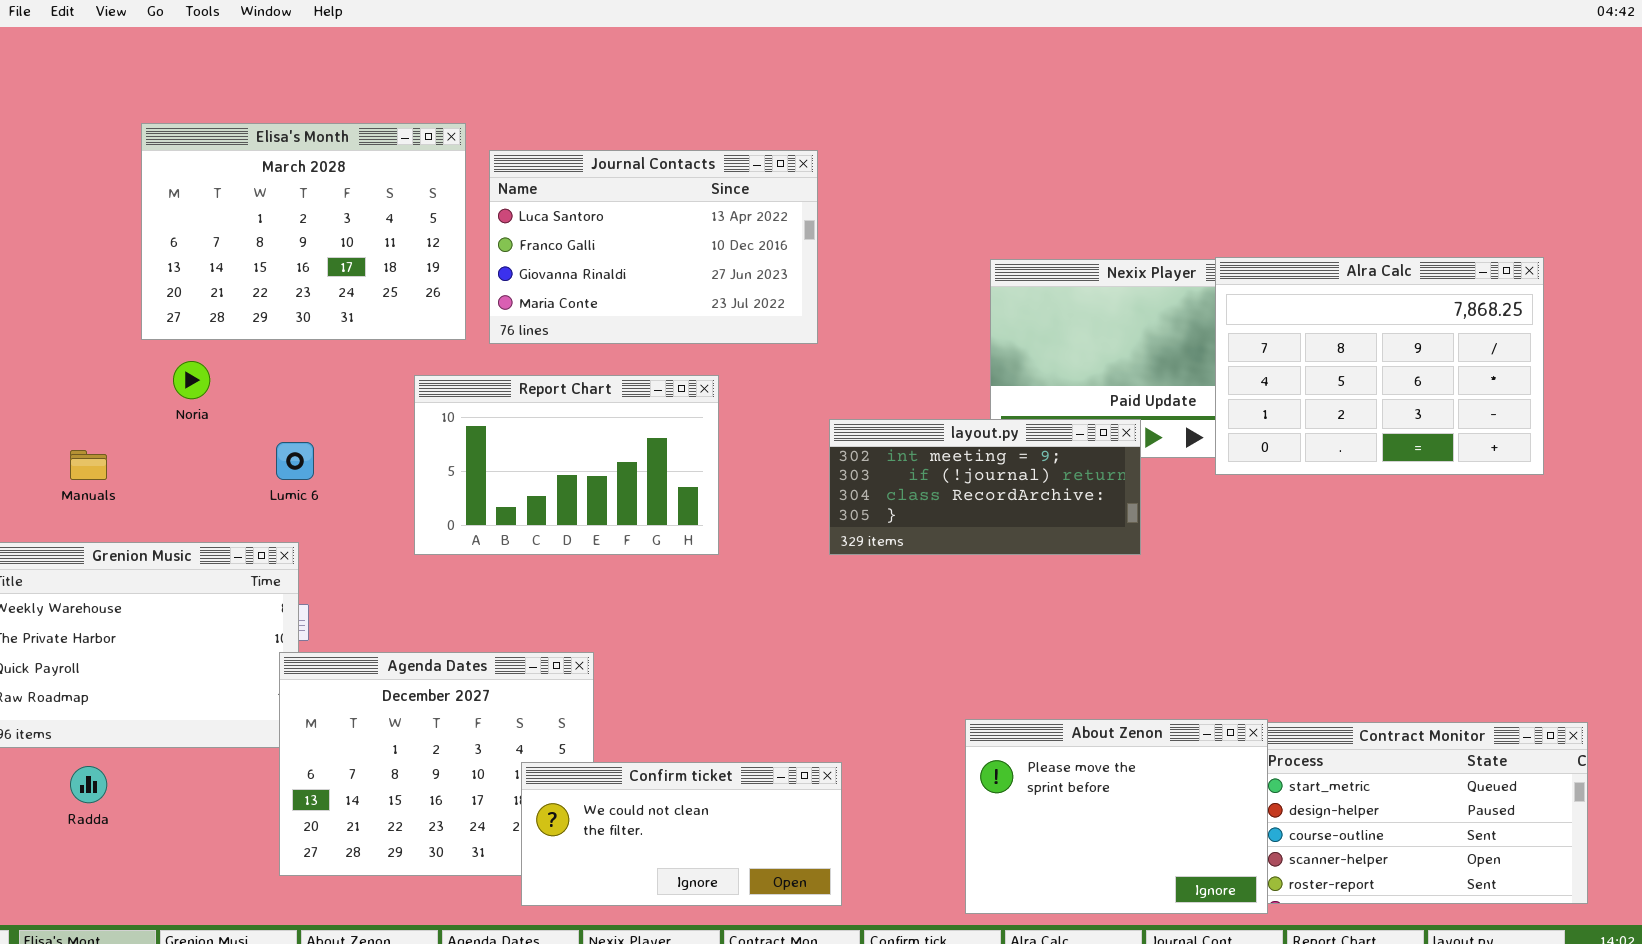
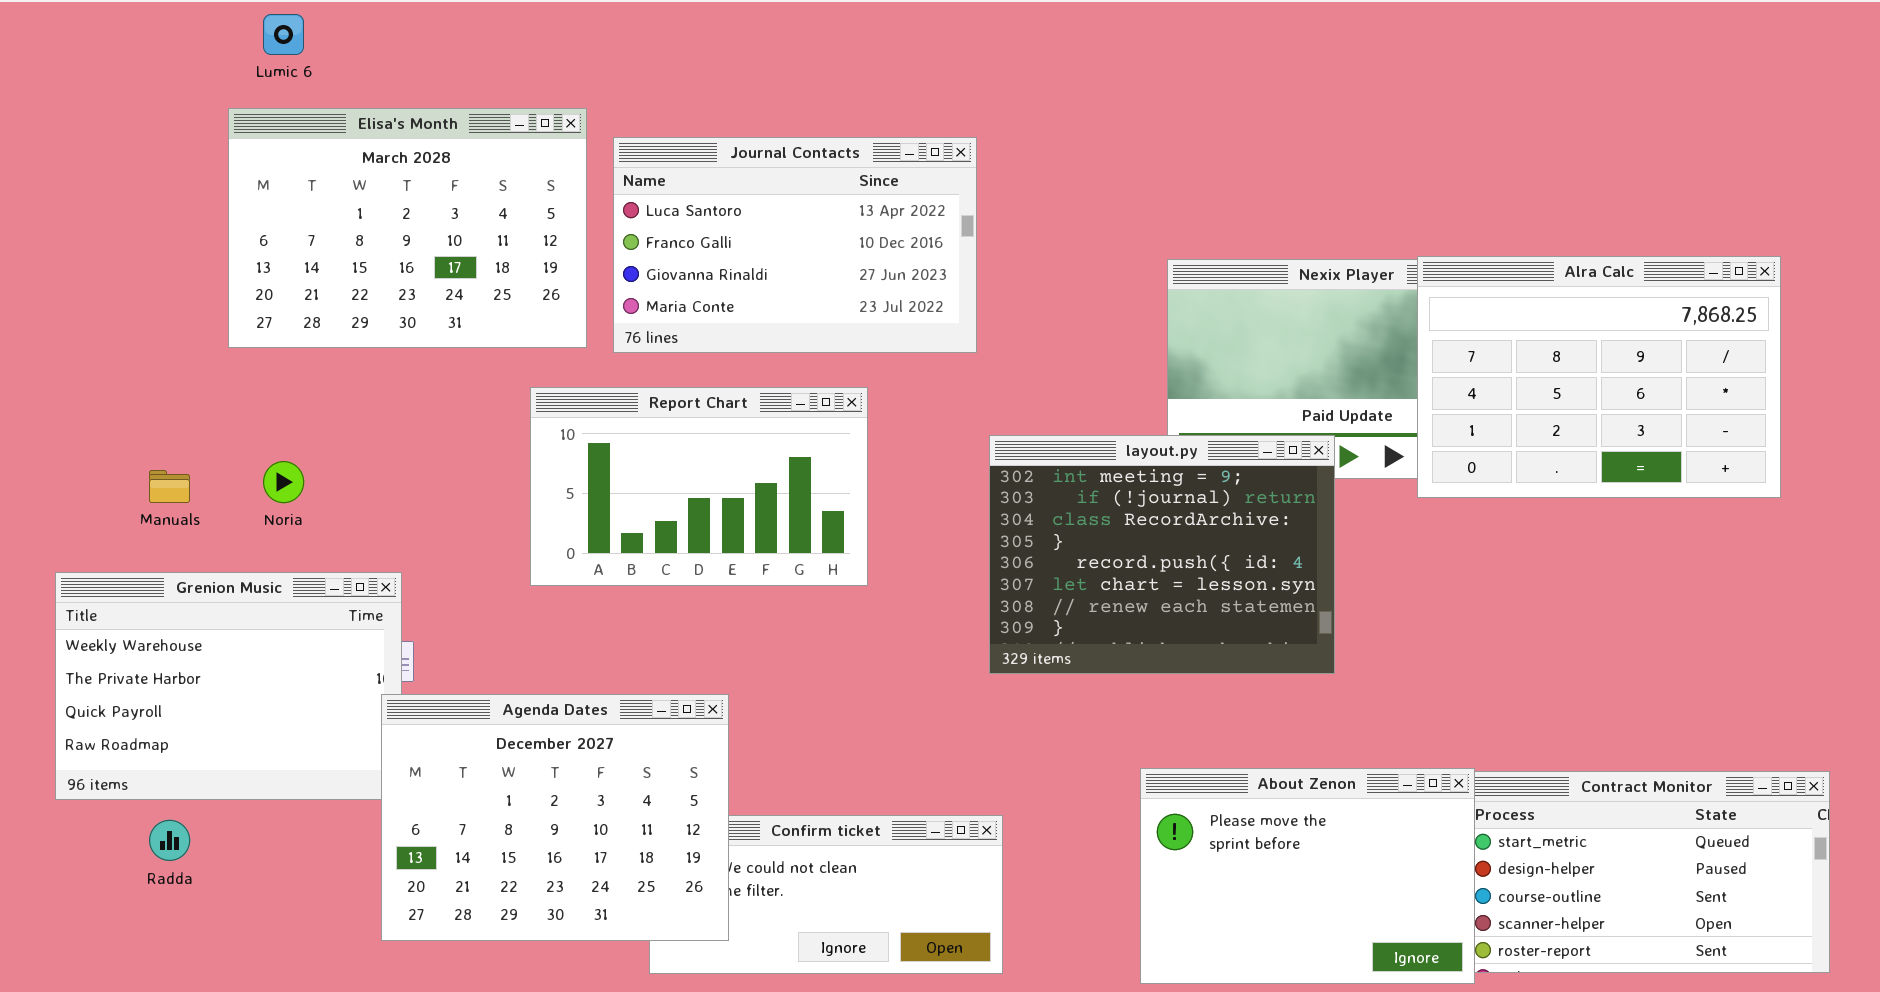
Noria: [173,361,210,399] -> [263,461,304,503], moved
layout.py: [829,419,1141,555] -> [989,435,1335,674], resized
Lumic 6: [276,442,314,480] -> [263,14,304,55], moved
Agenda Dates: [279,652,594,876] -> [381,694,729,941], raised

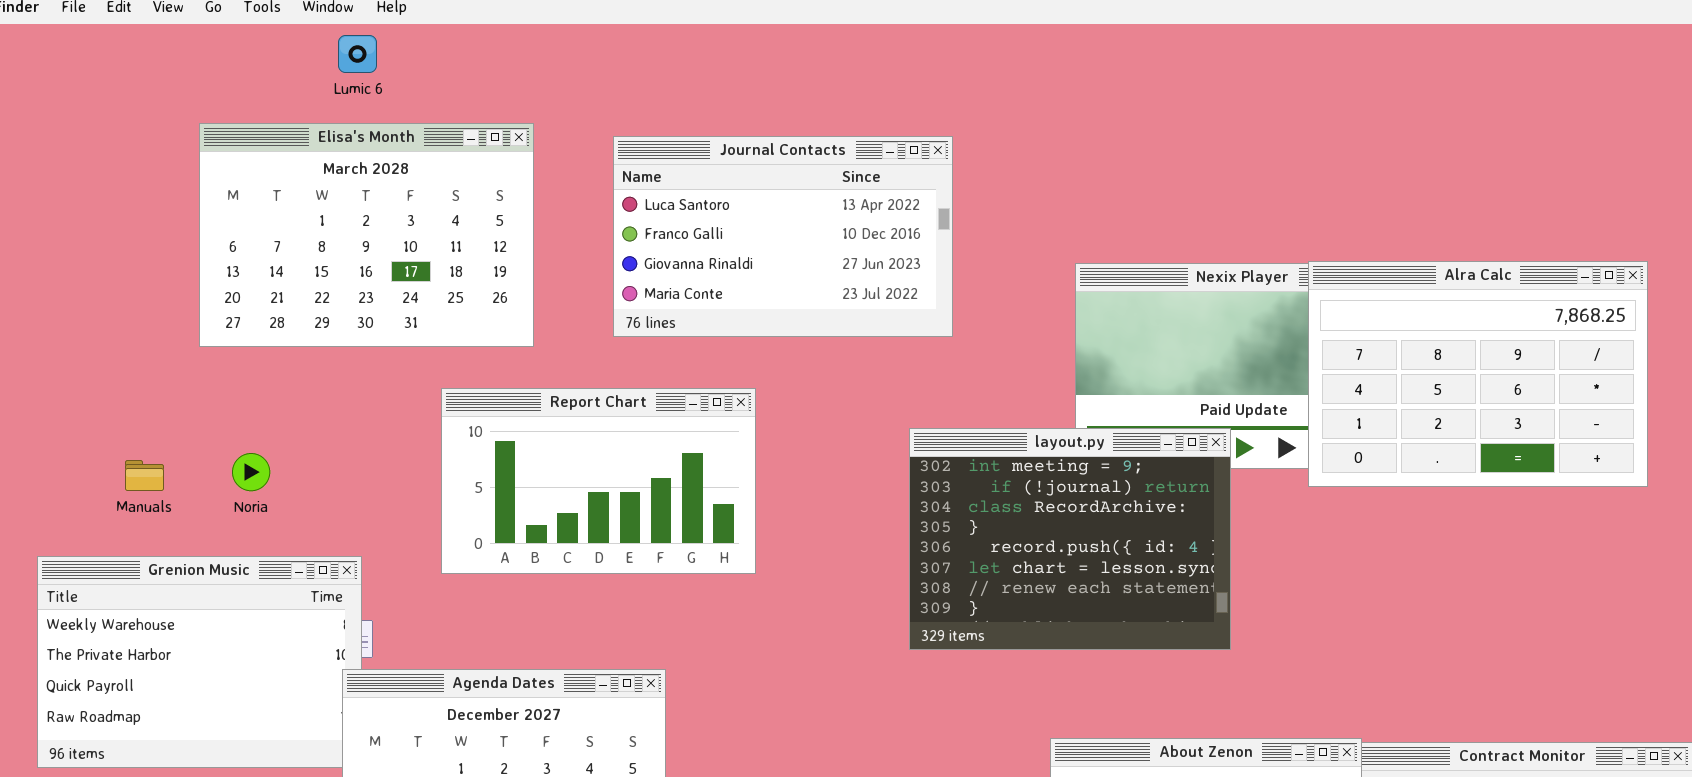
Lumic 6: [263,14,304,55] -> [338,35,377,73], moved
Journal Contacts: [613,137,977,353] -> [613,136,953,337], moved
Report Chart: [530,387,868,586] -> [441,388,756,574], moved

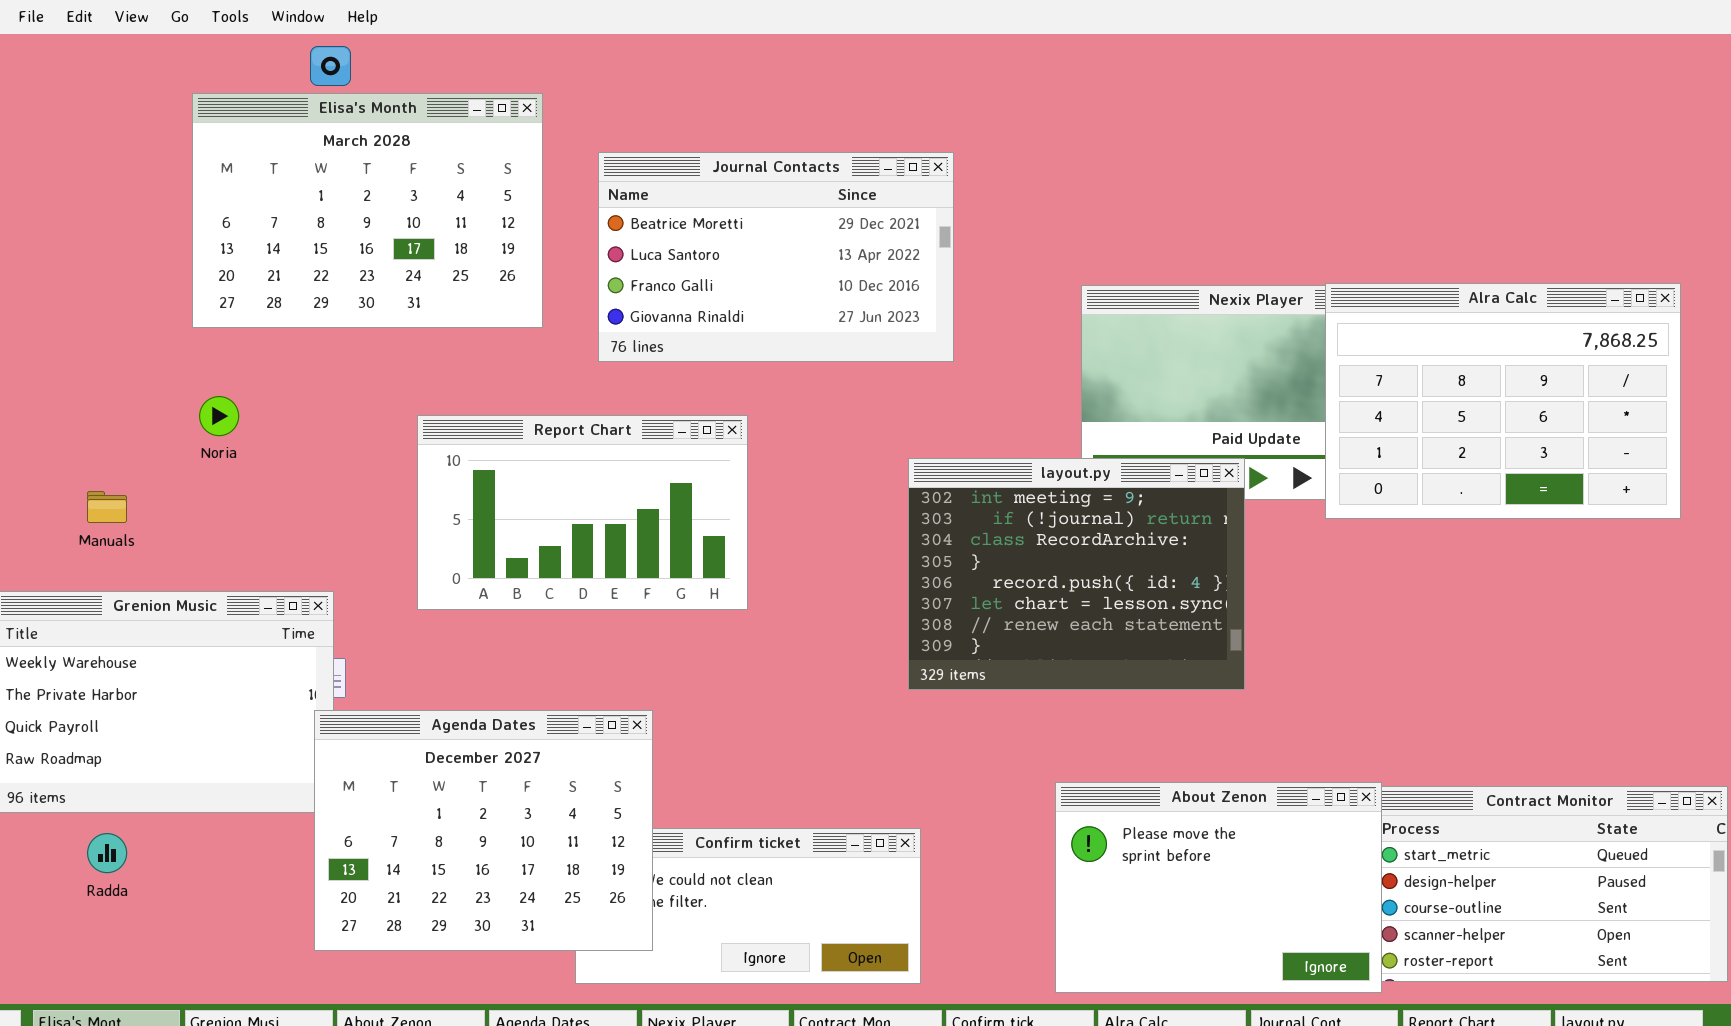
Elisa's Month: [199,123,534,347] -> [192,93,543,328], moved
Journal Contacts: [613,136,953,337] -> [598,152,954,362], scrolled up 1 row
Noria: [232,453,270,491] -> [199,396,239,436], moved

